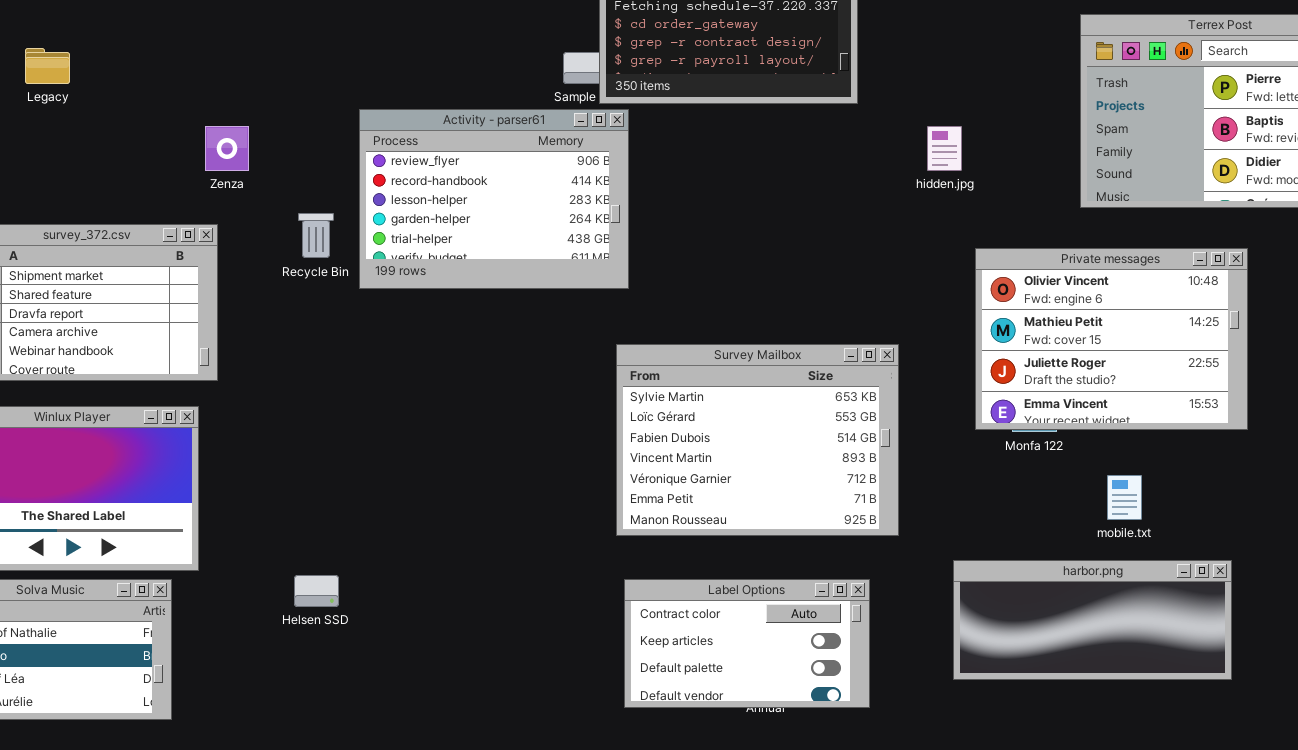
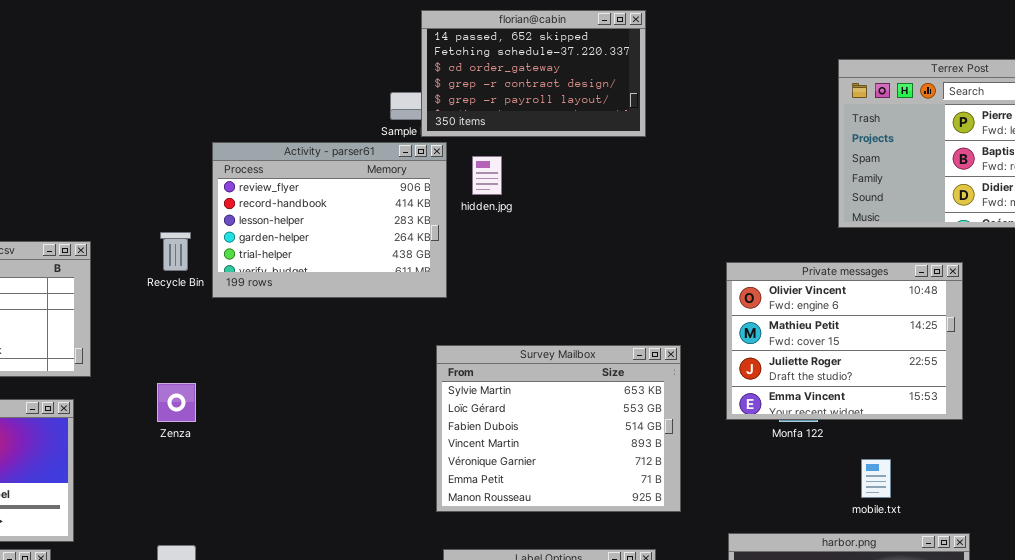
Zenza: [205,126,249,171] -> [157,383,196,422], moved
hidden.jpg: [927,126,962,171] -> [472,156,502,195], moved
Private messages: [975,248,1248,430] -> [726,262,963,420], moved

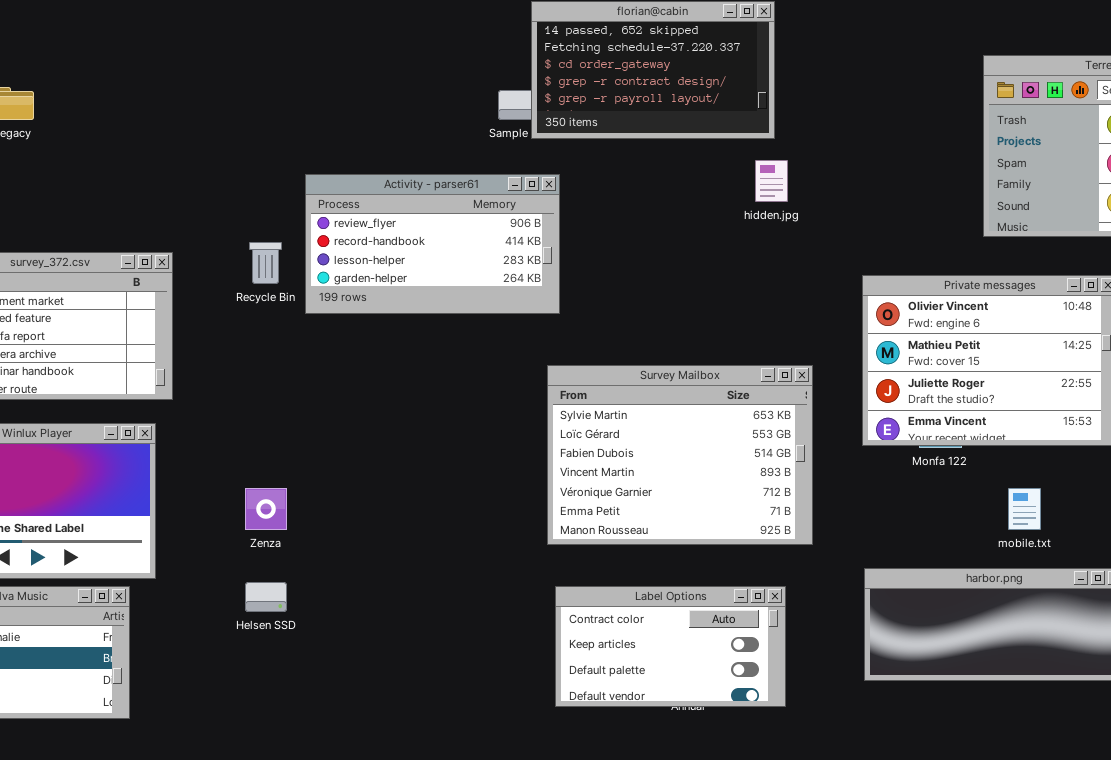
Activity - parser61: [212,142,447,298] -> [305,174,560,314], resized
hidden.jpg: [472,156,502,195] -> [755,160,788,202], moved
Zenza: [157,383,196,422] -> [245,488,287,530], moved

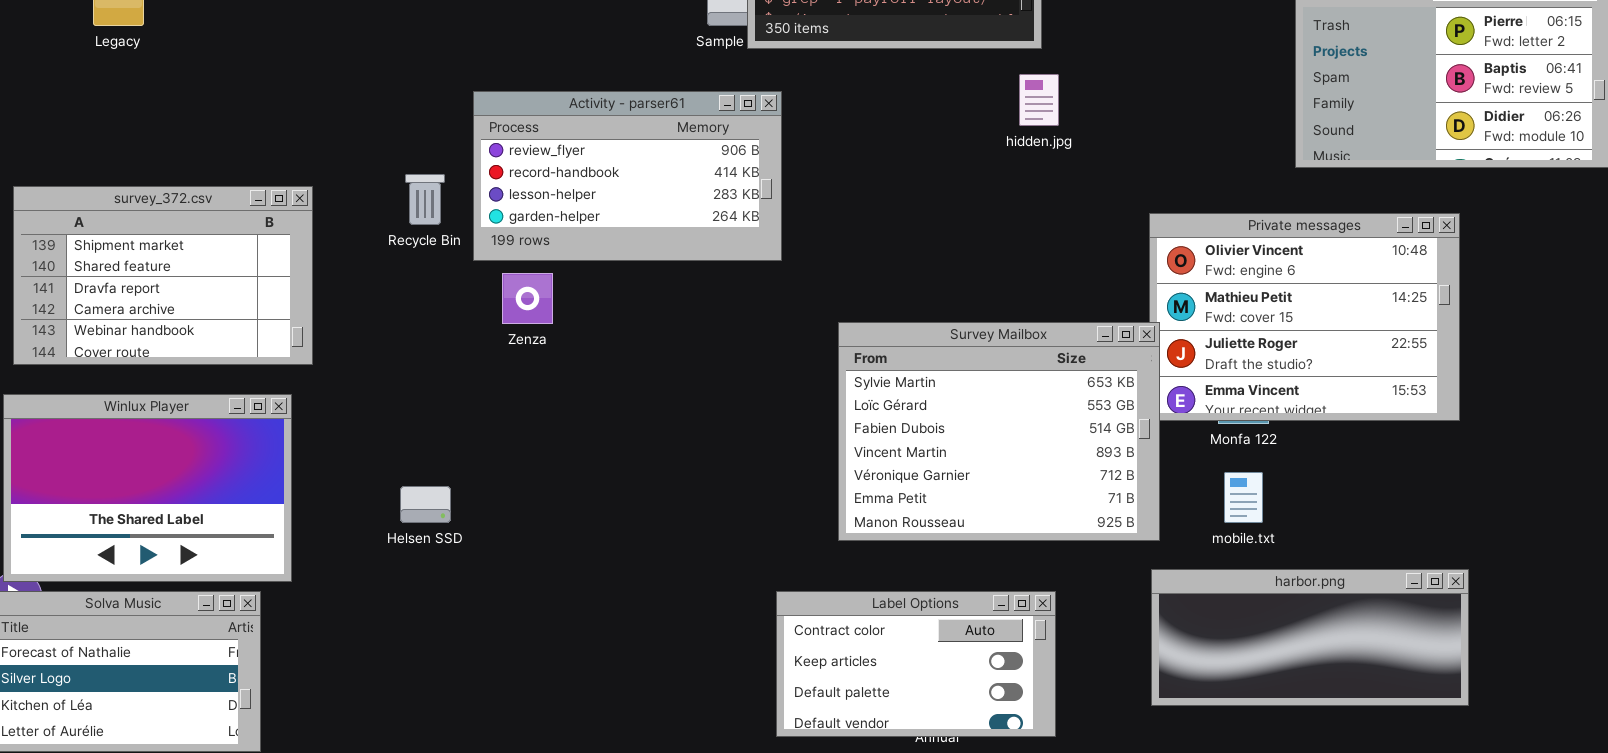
Survey Mailbox: [547,365,813,545] -> [838,322,1160,541], moved
Zenza: [245,488,287,530] -> [502,273,553,324], moved
mobile.txt: [1008,488,1041,530] -> [1224,472,1263,523], moved
Helsen SSD: [245,582,287,612] -> [400,486,451,523], moved

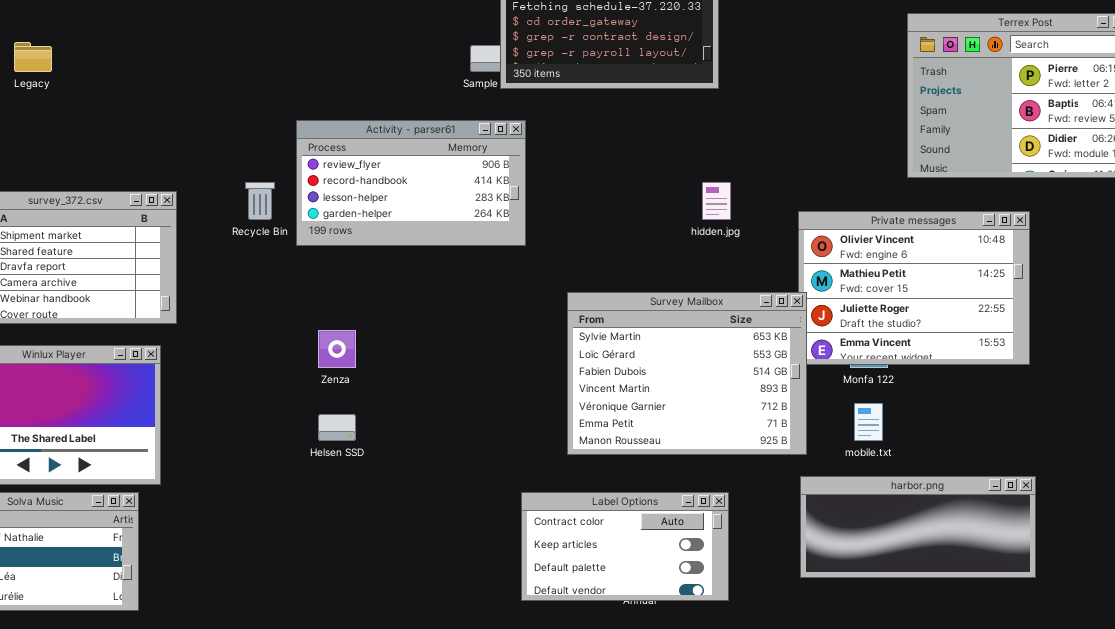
hidden.jpg: [1019,74,1059,126] -> [702,182,731,220], moved
Zenza: [502,273,553,324] -> [318,330,356,368], moved
Helsen SSD: [400,486,451,523] -> [318,414,356,441], moved

